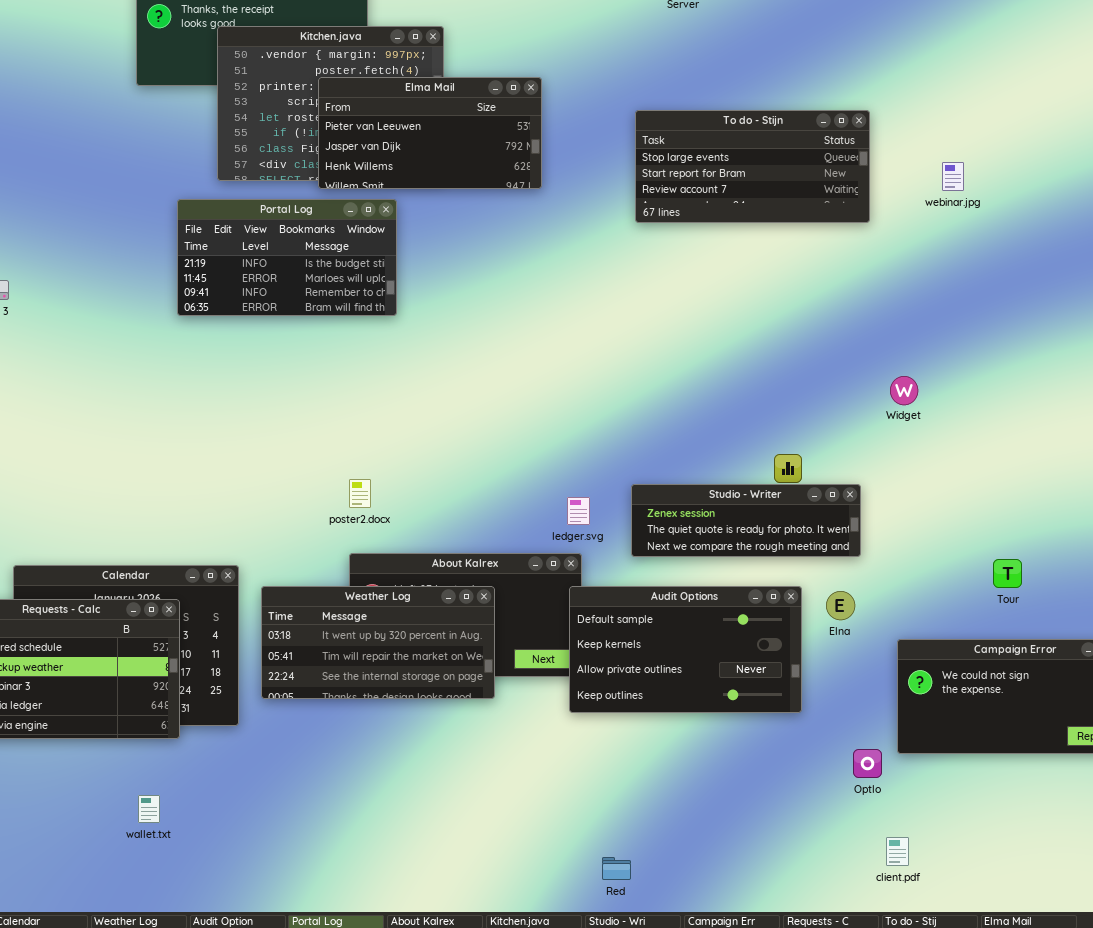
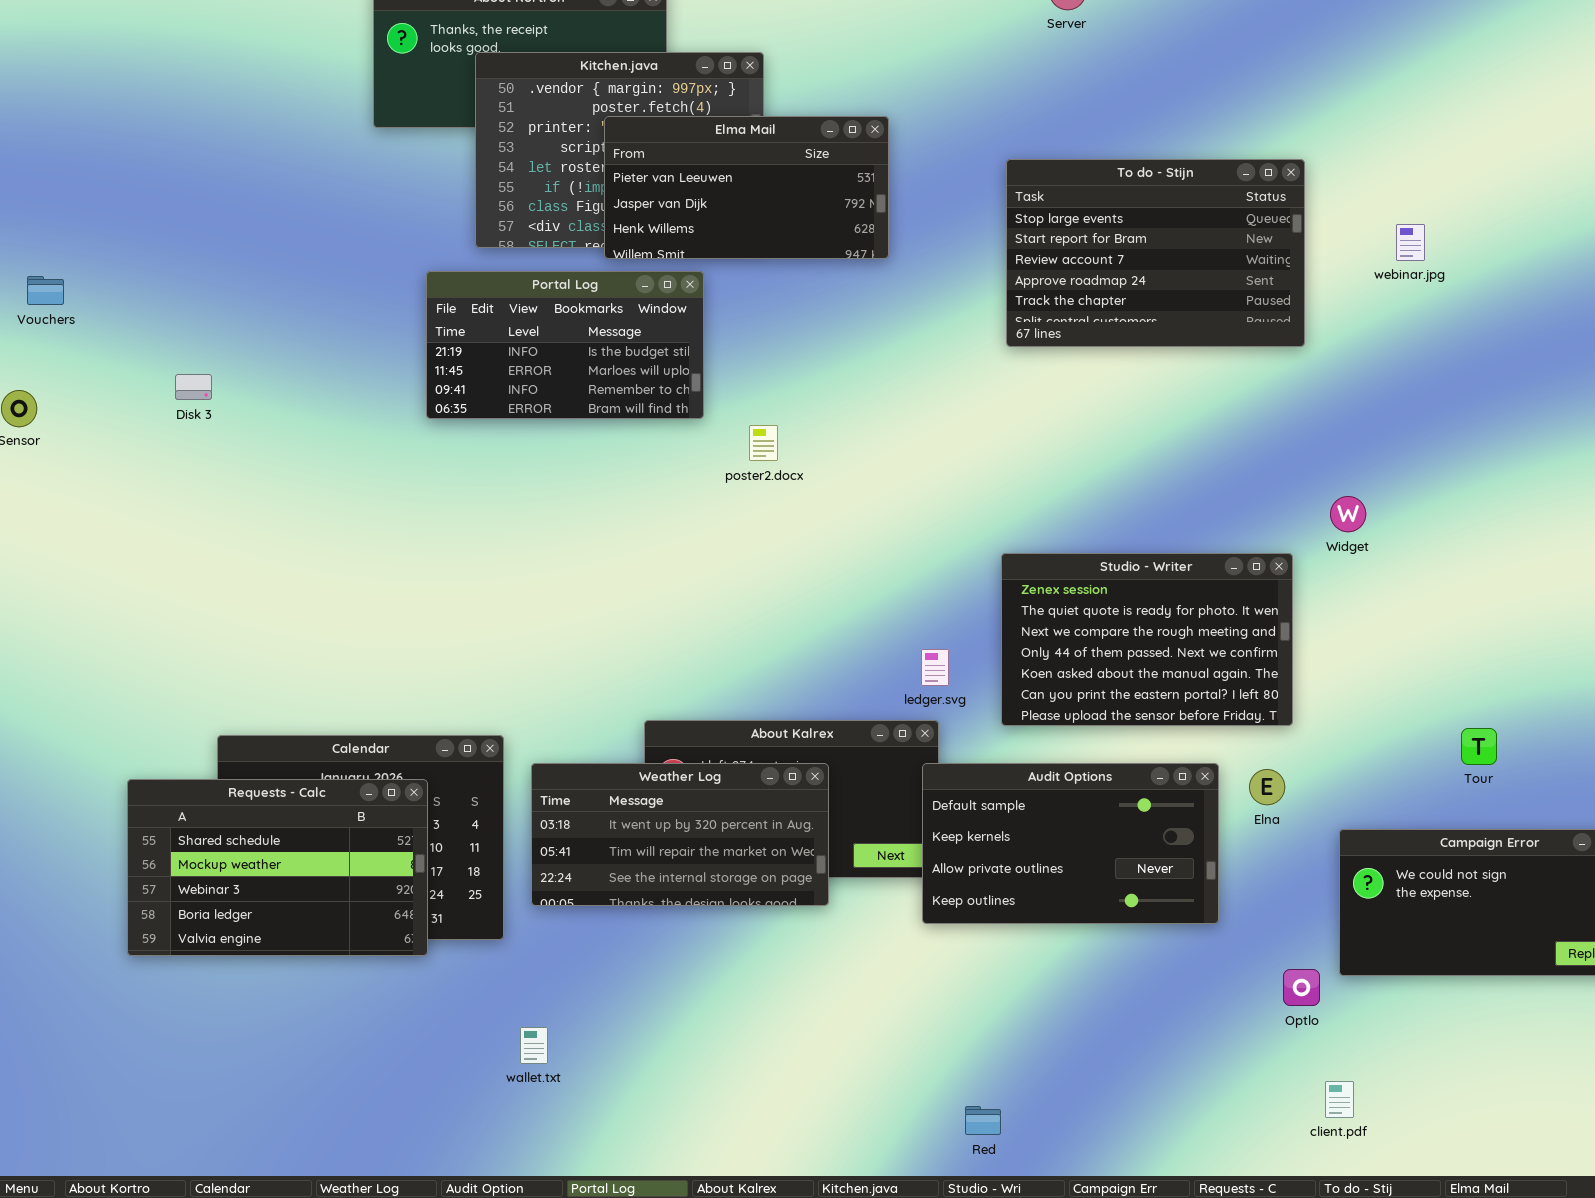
To do - Stijn: [635,110,870,223] -> [1006,159,1305,347], resized
poster2.docx: [349,479,371,508] -> [749,425,778,461], moved
Studio - Writer: [631,484,861,557] -> [1001,553,1293,726], resized
wallet.txt: [138,795,160,823] -> [520,1027,548,1064], moved

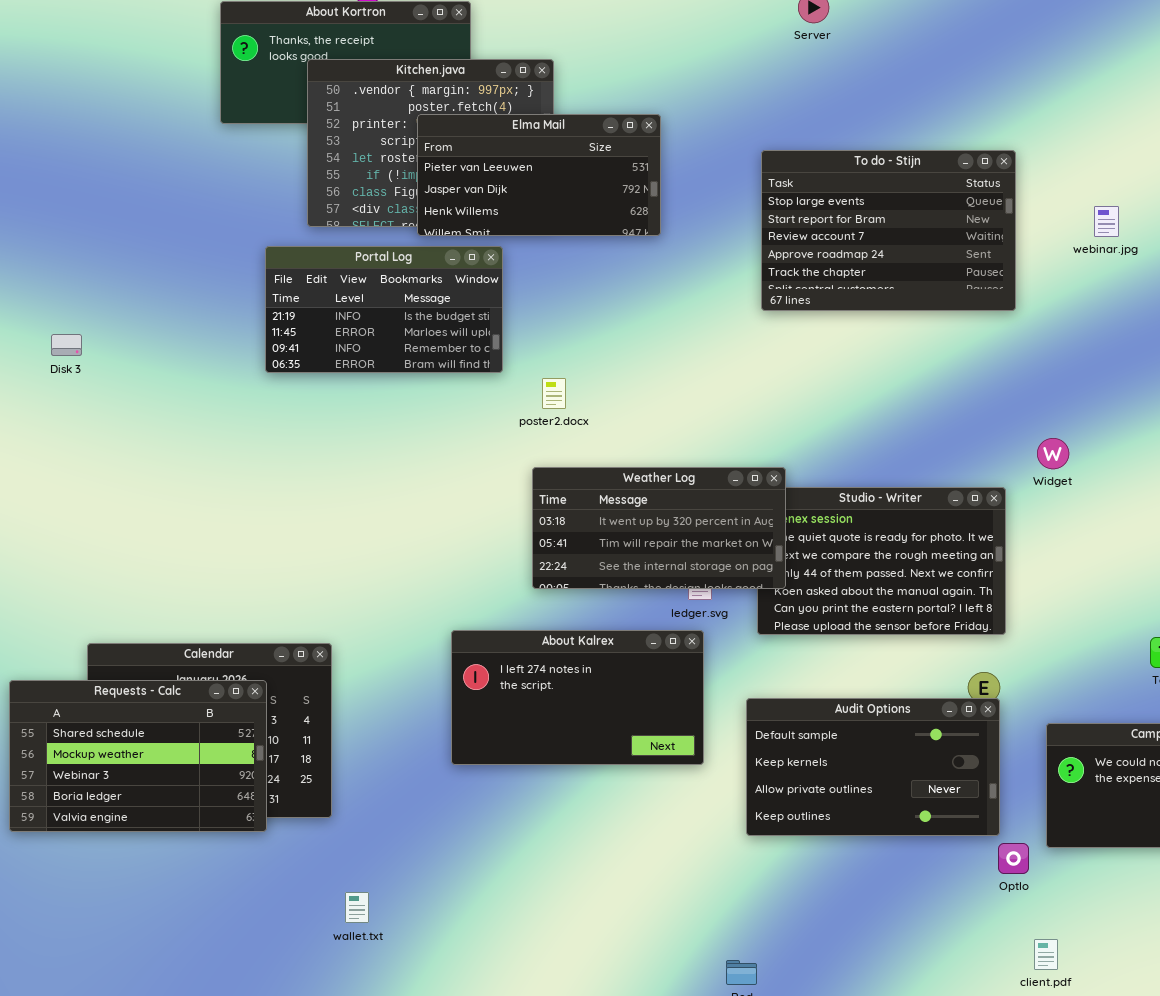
Weather Log: [531,763,829,906] -> [532,467,786,589], moved
Audit Options: [922,763,1219,924] -> [746,698,1000,836], moved

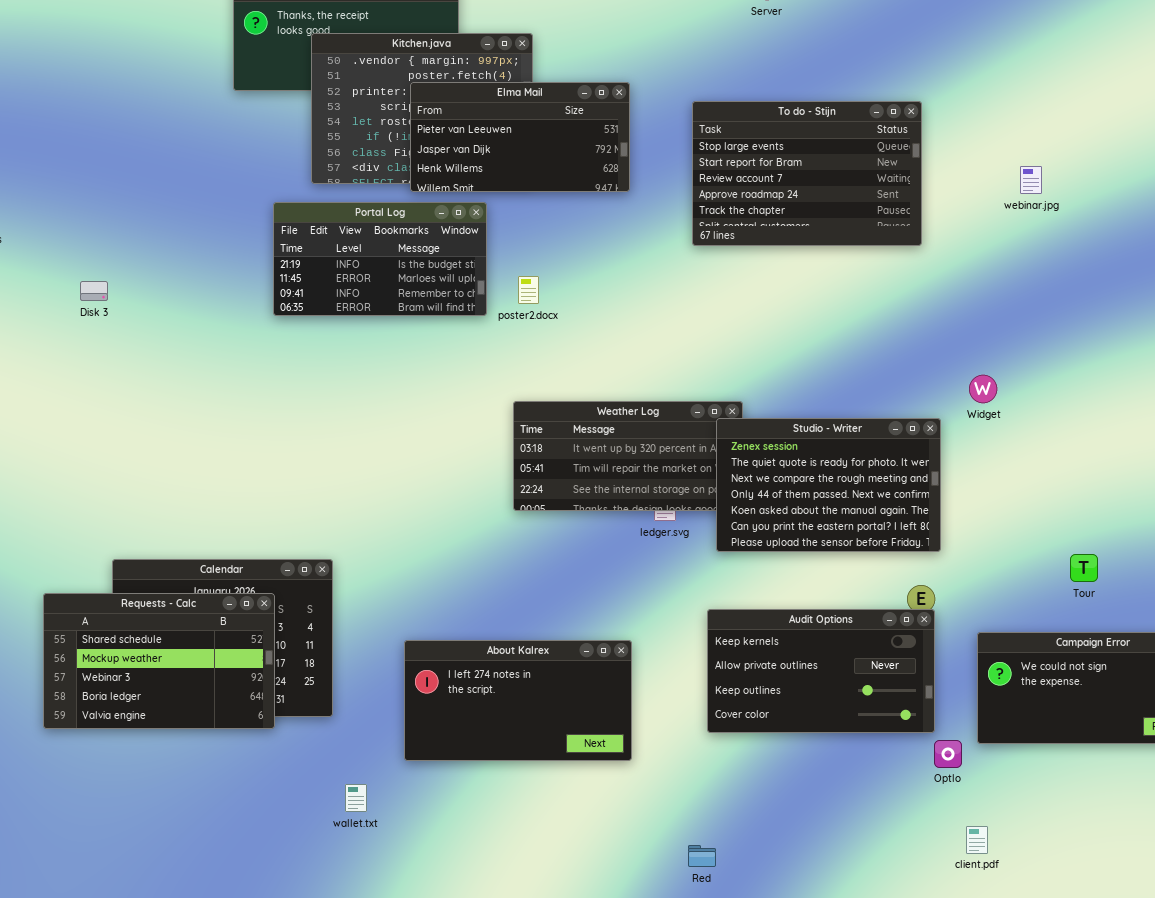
To do - Stijn: [761,150,1016,311] -> [692,101,922,246], moved
poster2.docx: [542,378,566,409] -> [518,276,539,304], moved
Studio - Writer: [757,487,1006,635] -> [716,418,941,552], raised
About Kalrex: [451,630,704,765] -> [404,640,632,761], moved
Audit Options: [746,698,1000,836] -> [707,609,935,733], scrolled down 1 row

